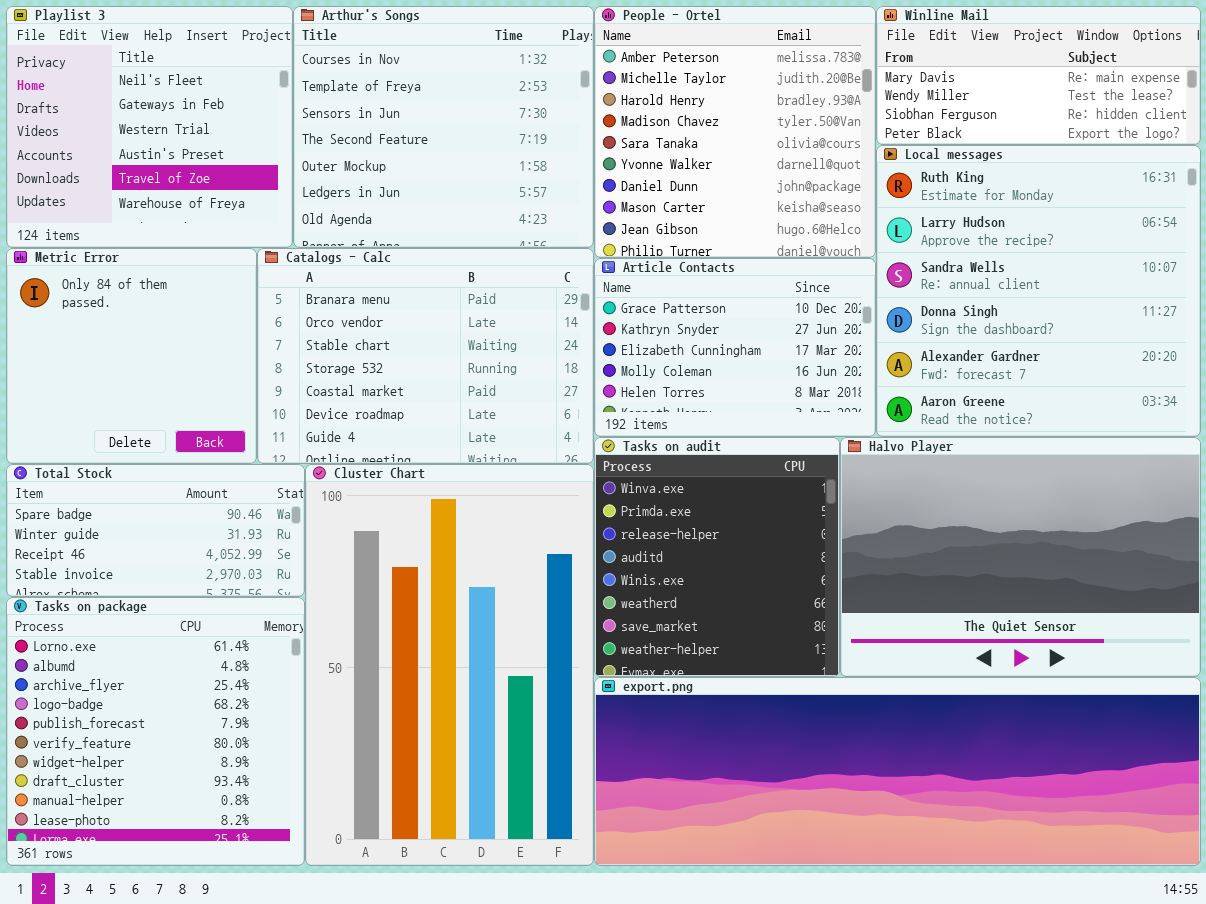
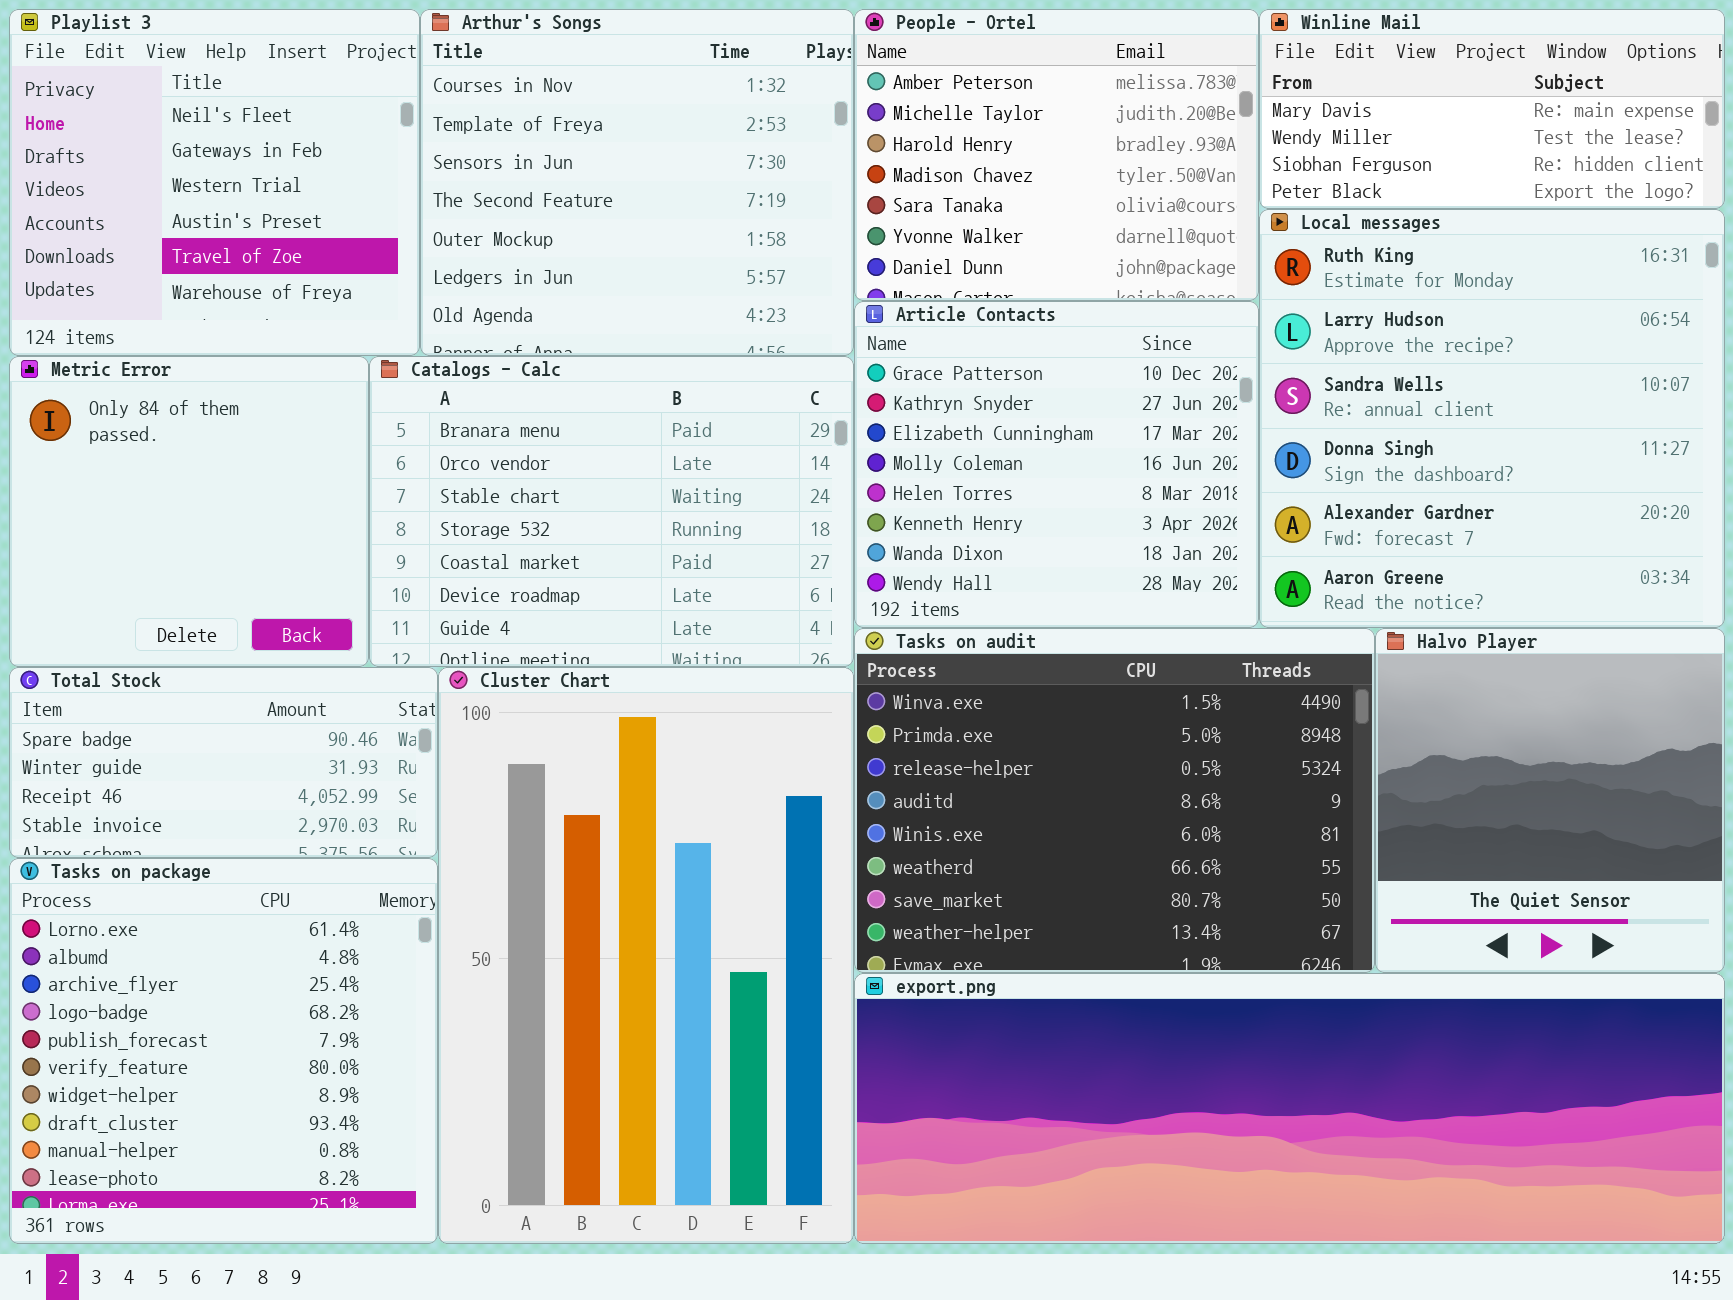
People - Ortel: [594,6,876,258] -> [854,9,1259,301], resized
Article Contacts: [594,258,876,437] -> [854,301,1259,628], resized
Tasks on audit: [594,437,840,677] -> [854,628,1375,973], resized
Halvo Player: [840,437,1201,677] -> [1375,628,1725,973], resized

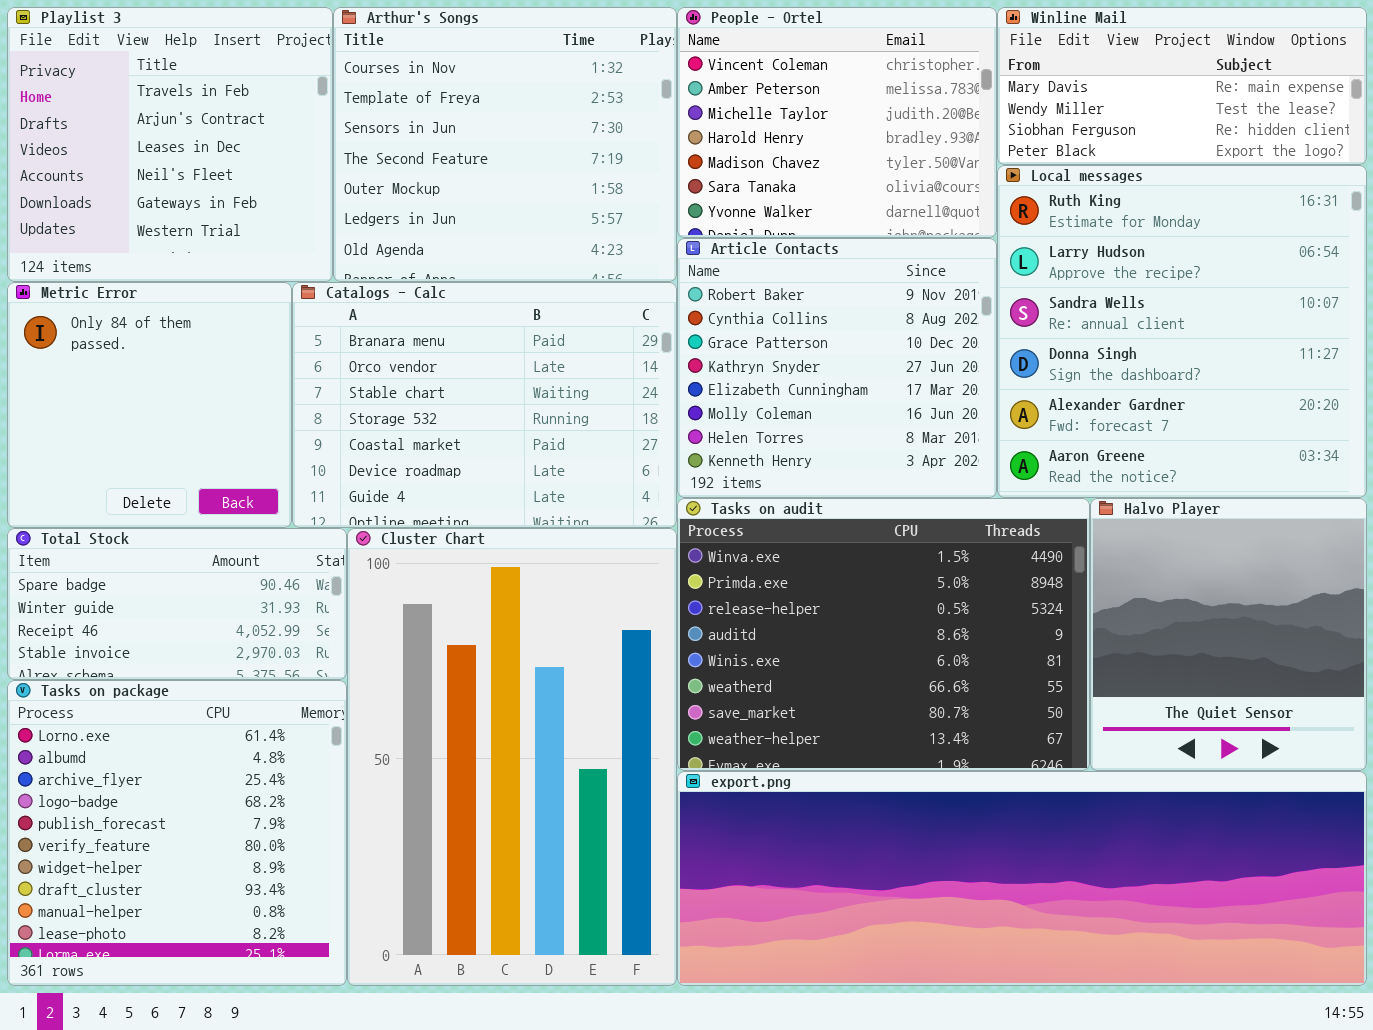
Playlist 3: [9,9,420,356] -> [7,7,333,282], scrolled up 3 rows
People - Ortel: [854,9,1259,301] -> [677,7,997,238], scrolled up 1 row
Article Contacts: [854,301,1259,628] -> [677,238,997,498], scrolled up 2 rows

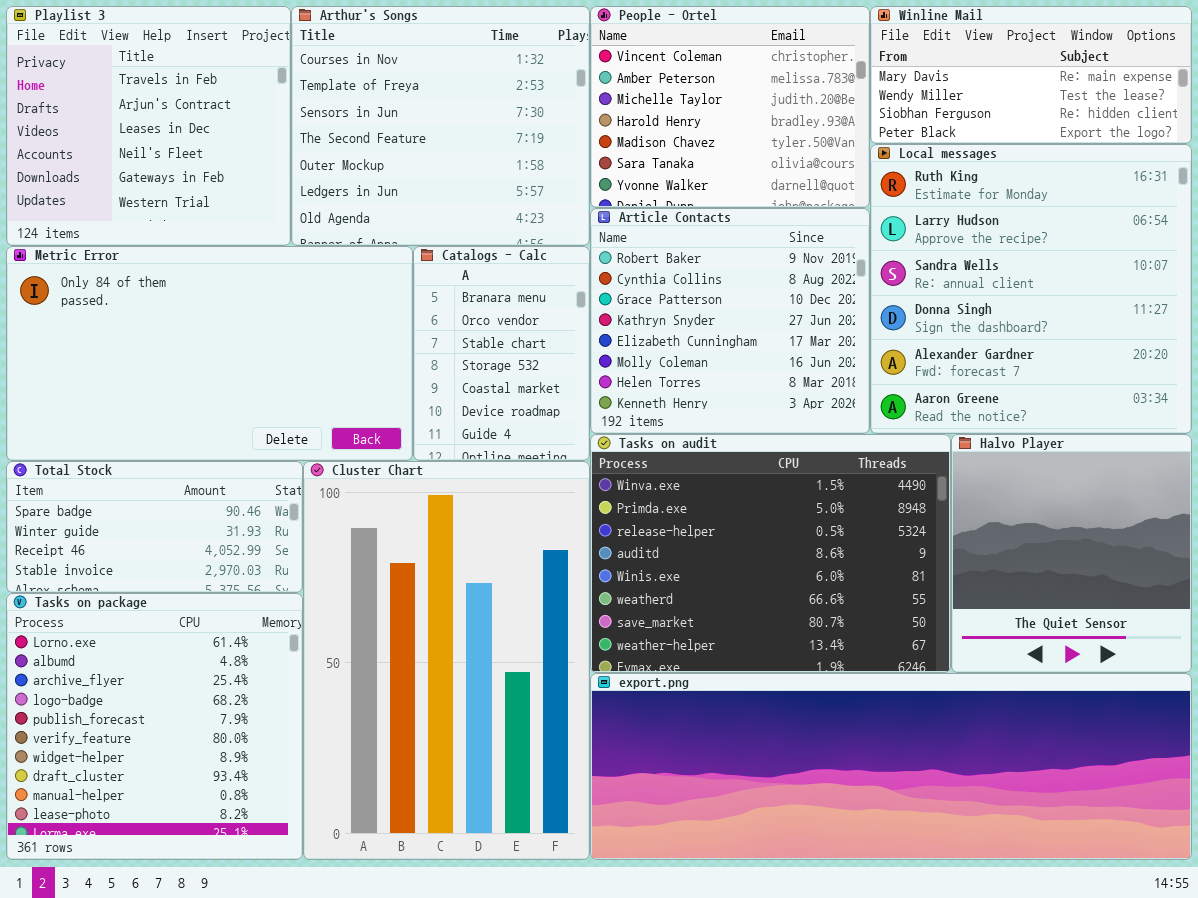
Metric Error: [7,282,292,528] -> [6,246,413,461], resized
Catalogs - Calc: [292,282,677,528] -> [413,246,590,461], resized

